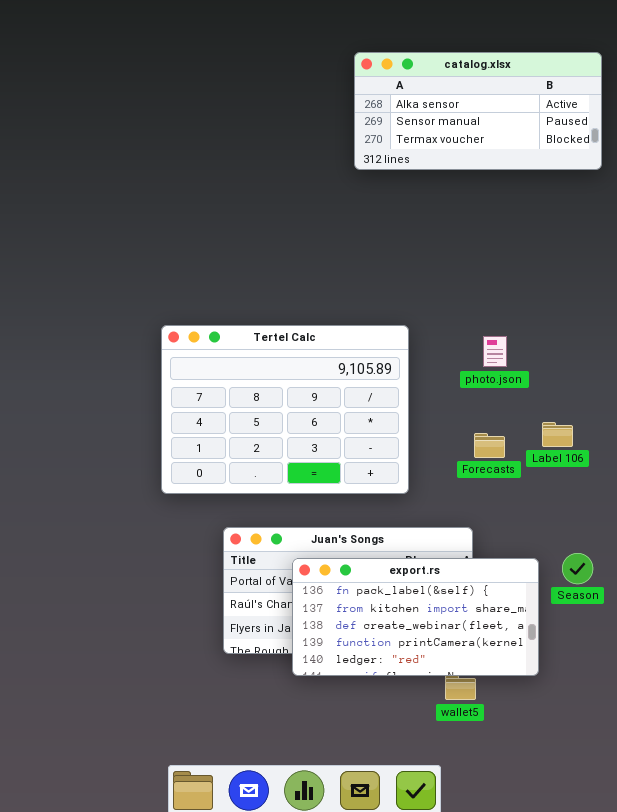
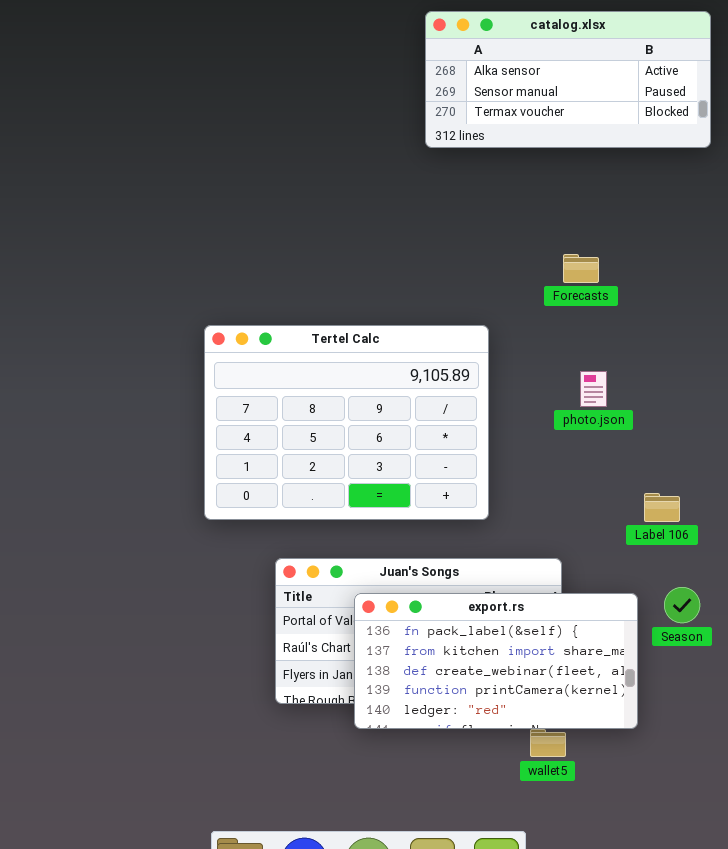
photo.json: [483,336,507,367] -> [580,371,607,407], moved
Label 106: [542,422,573,447] -> [644,493,680,522], moved
Forecasts: [474,433,505,458] -> [563,254,599,283], moved

